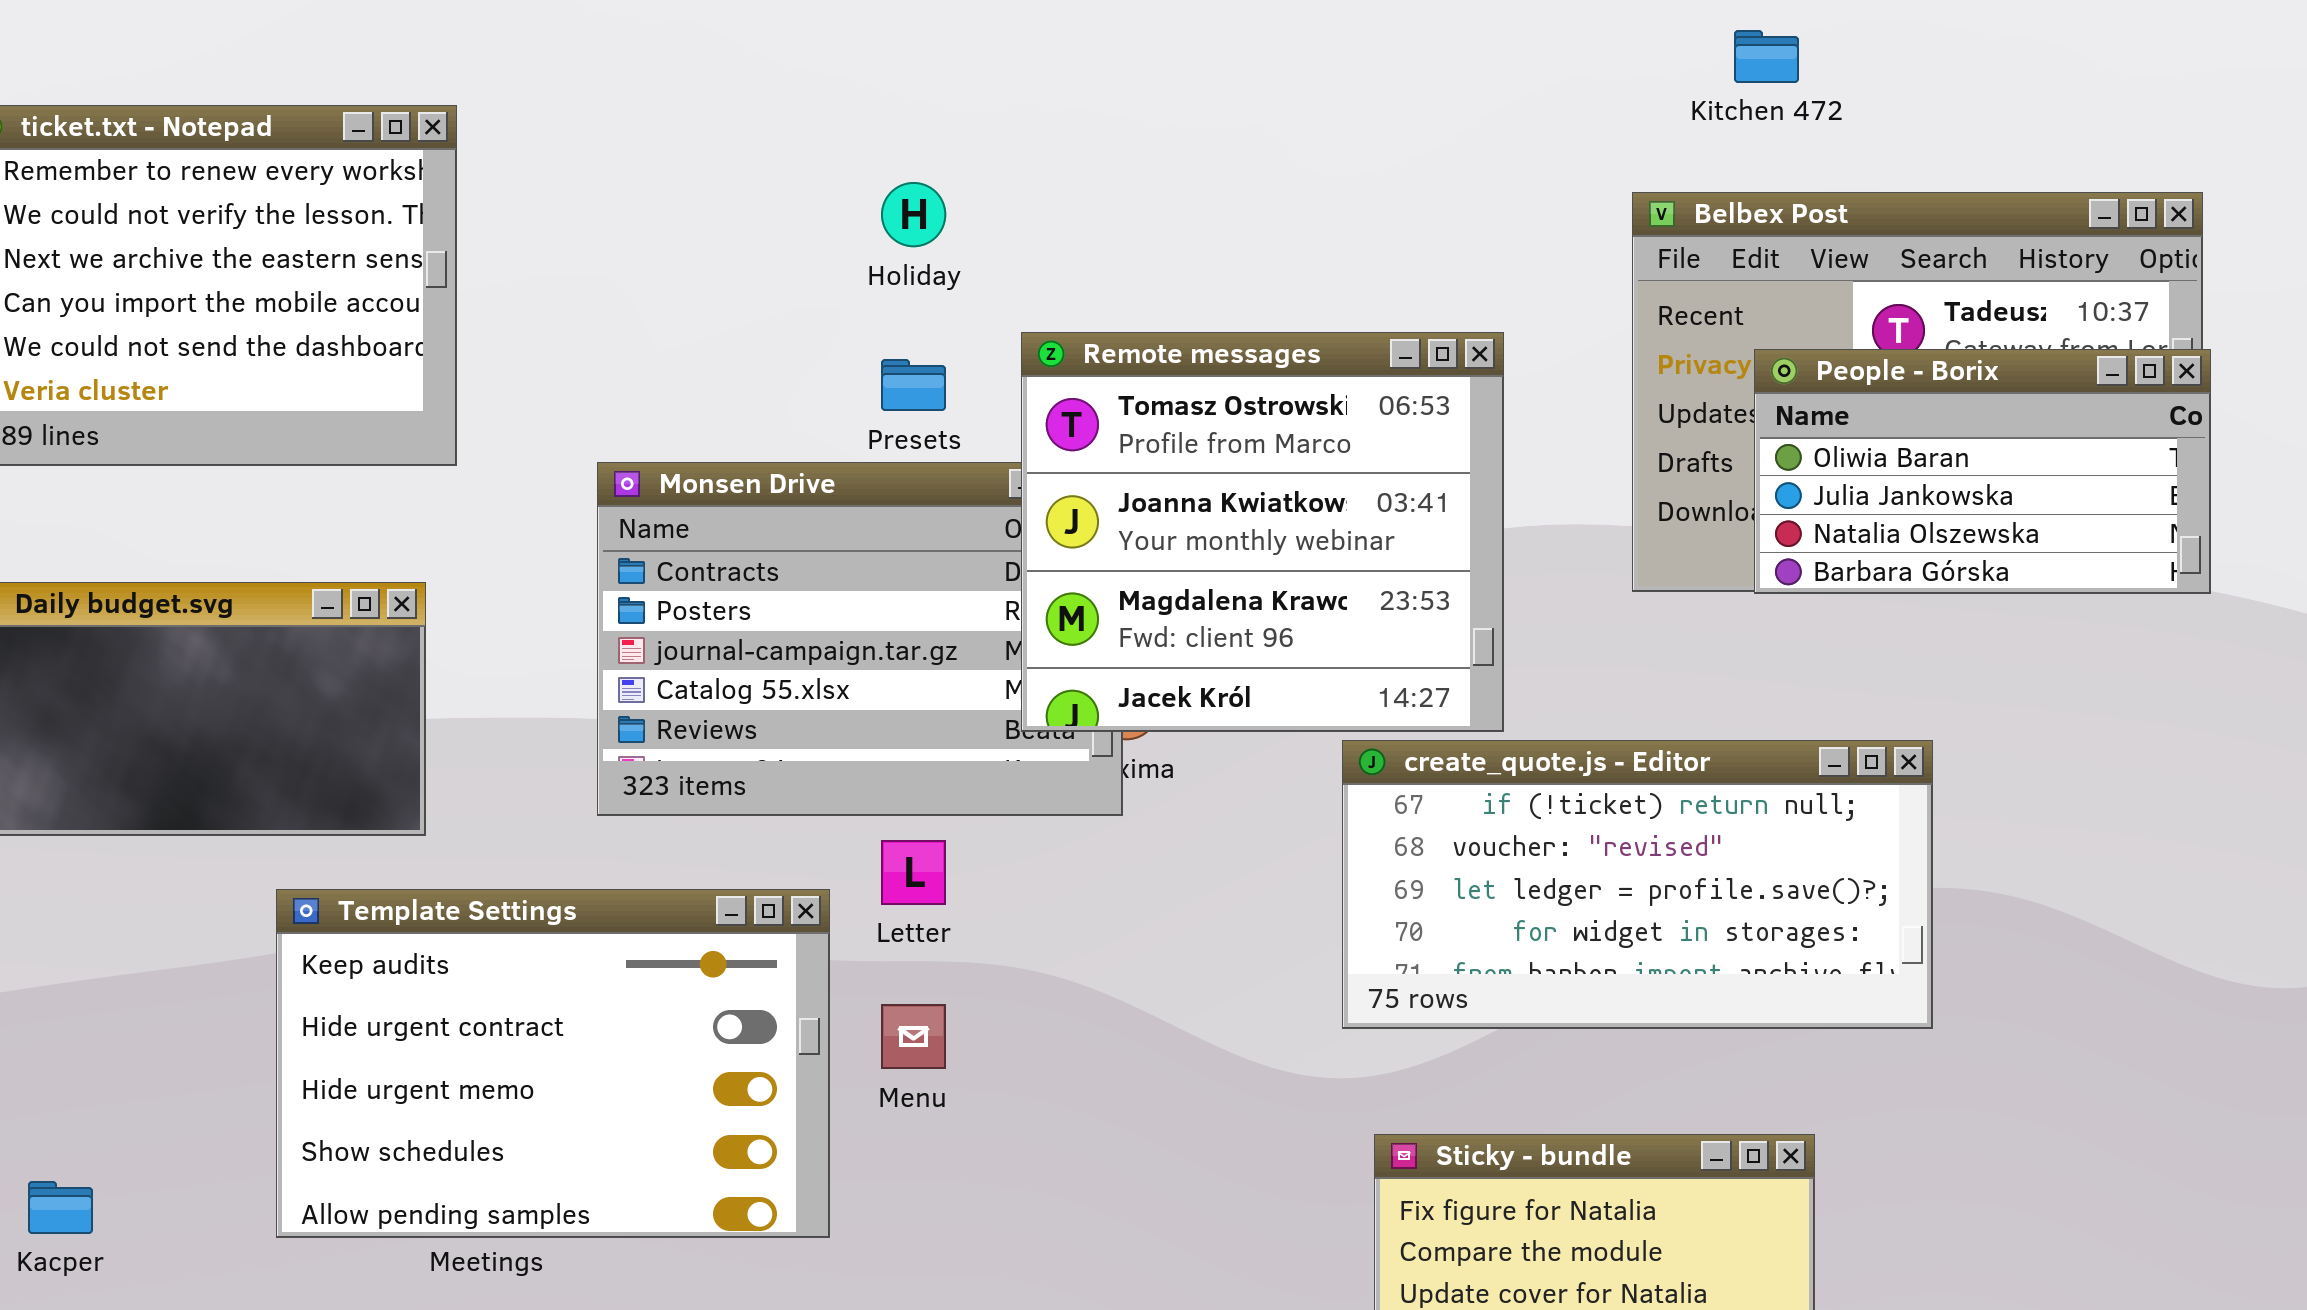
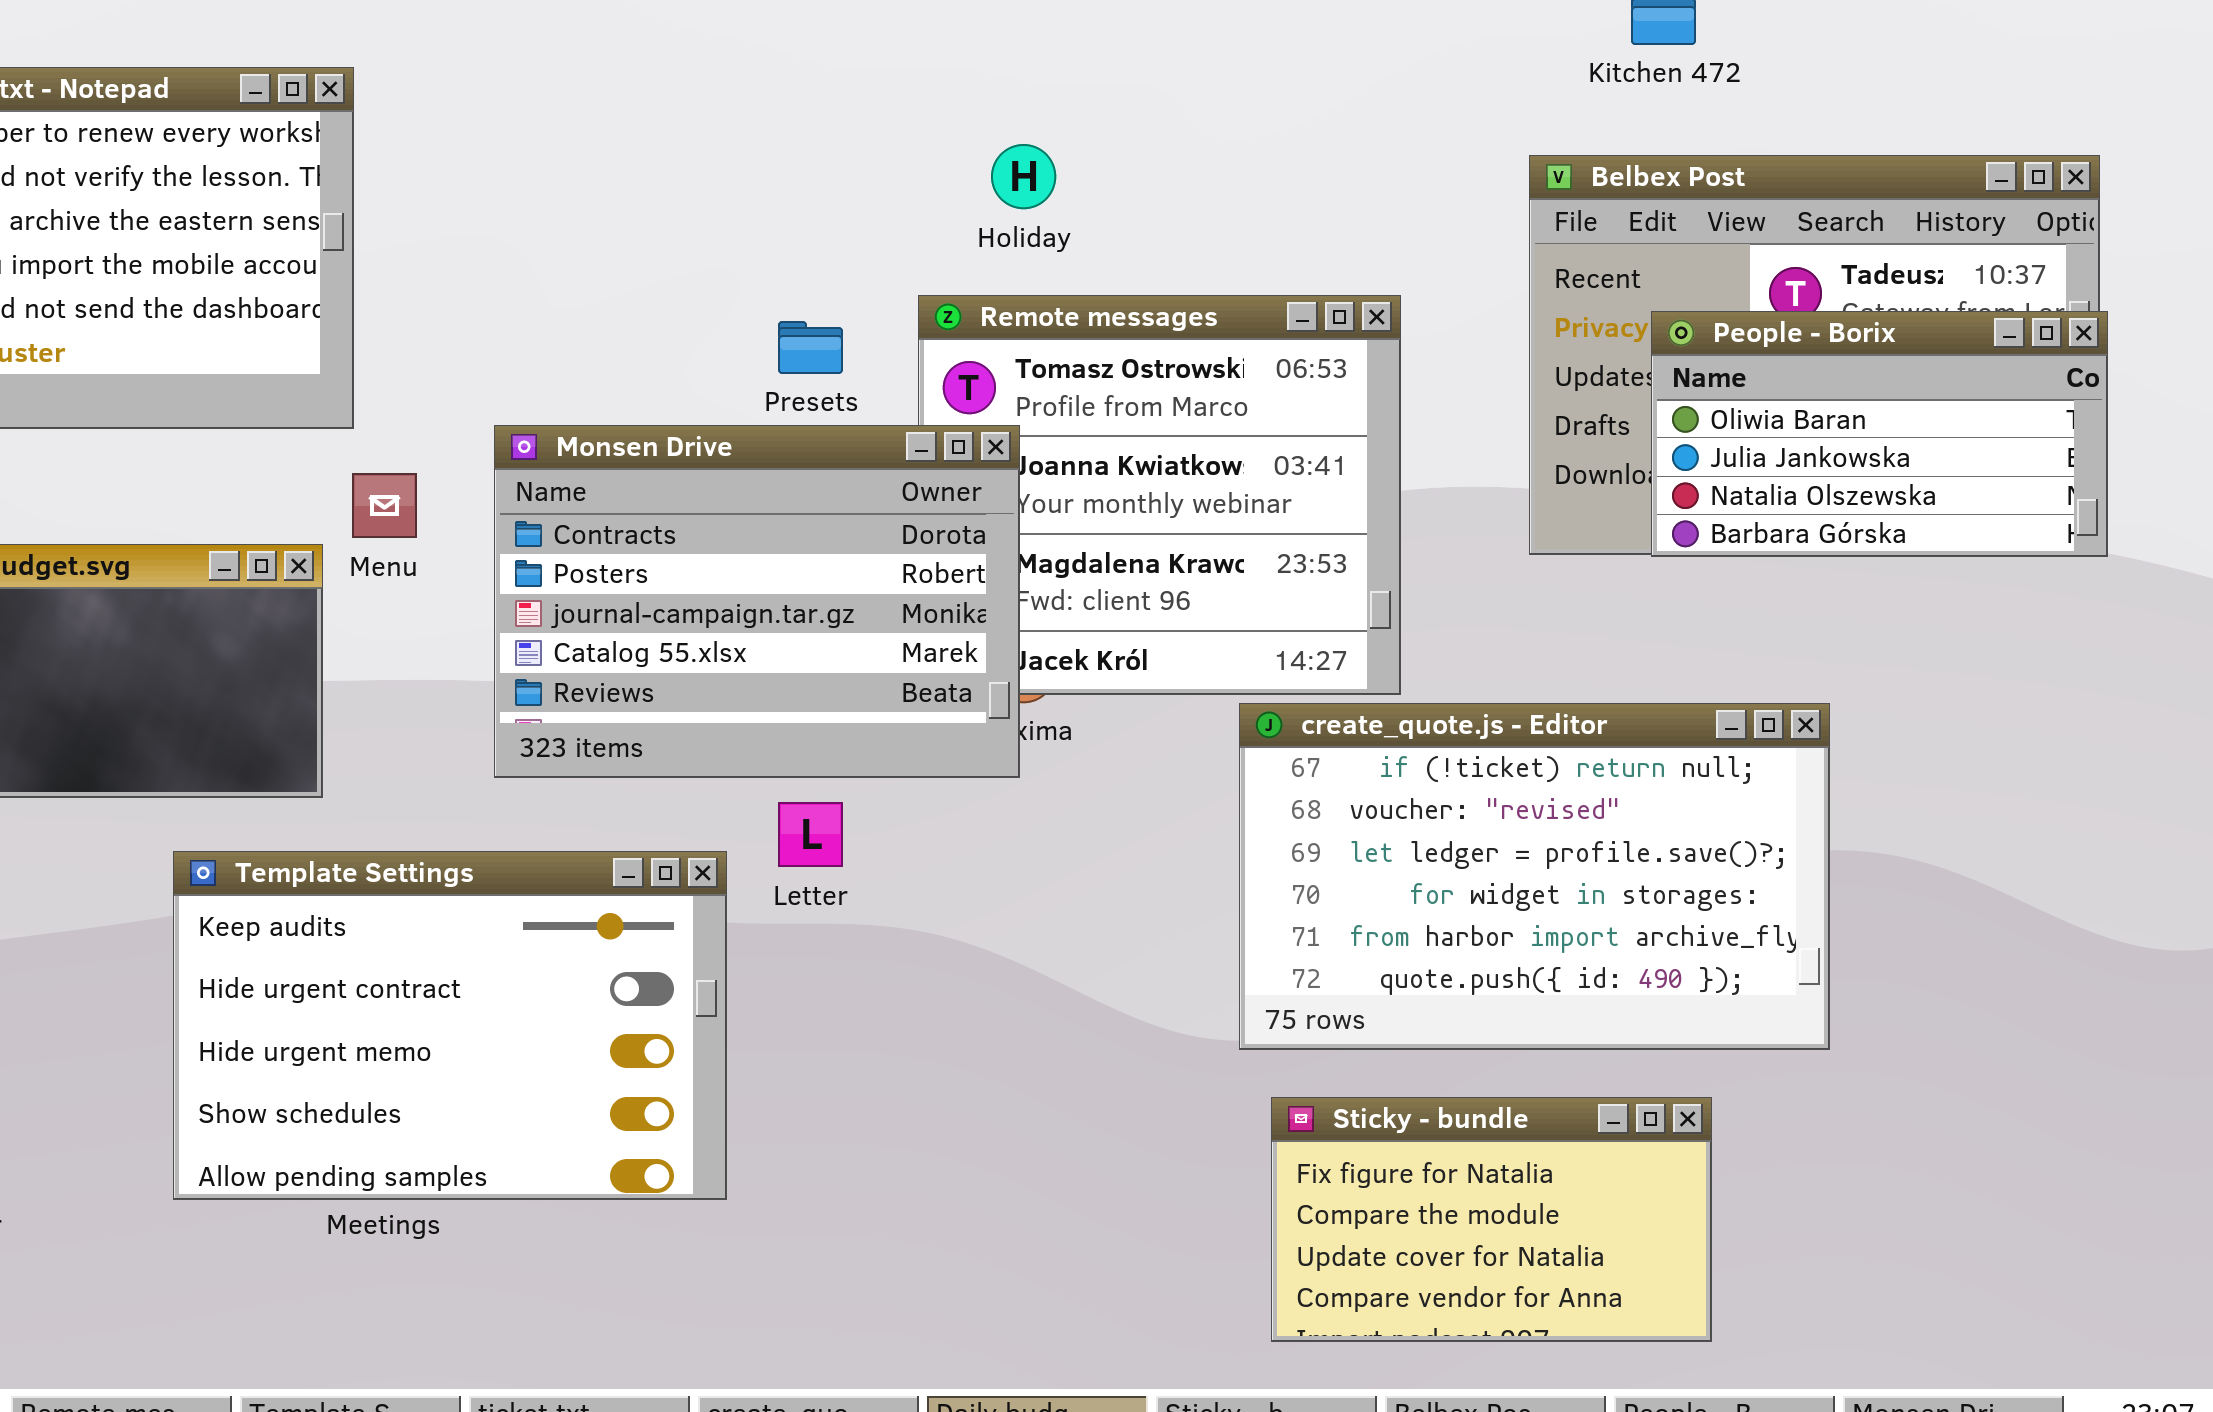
Holiday: [881,182,946,247] -> [991,144,1056,209], moved
Monsen Drive: [597,462,1123,816] -> [494,425,1020,778], raised
create_quote.js - Editor: [1342,740,1933,1029] -> [1239,703,1830,1050], resized
Menu: [881,1004,946,1069] -> [352,473,417,538], moved

